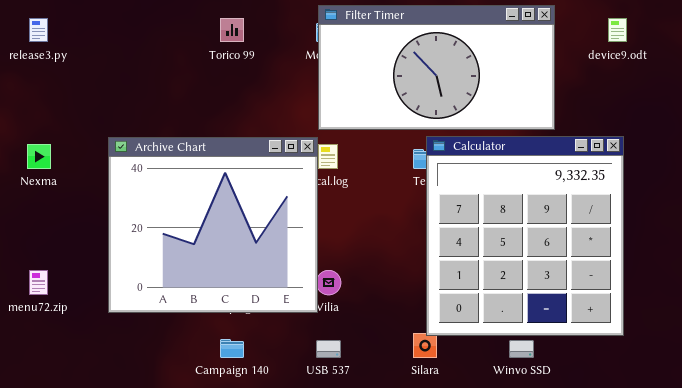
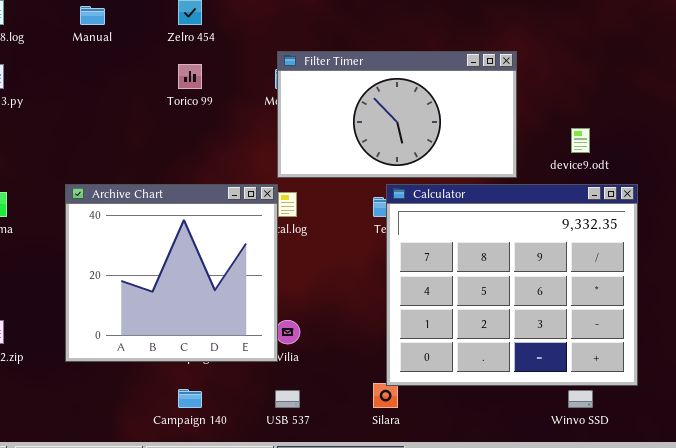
device9.odt: [608,18,627,42] -> [571,128,590,153], moved
Calculator: [426,136,624,336] -> [386,184,638,386], resized
Winvo SSD: [509,340,534,358] -> [568,390,593,408], moved

